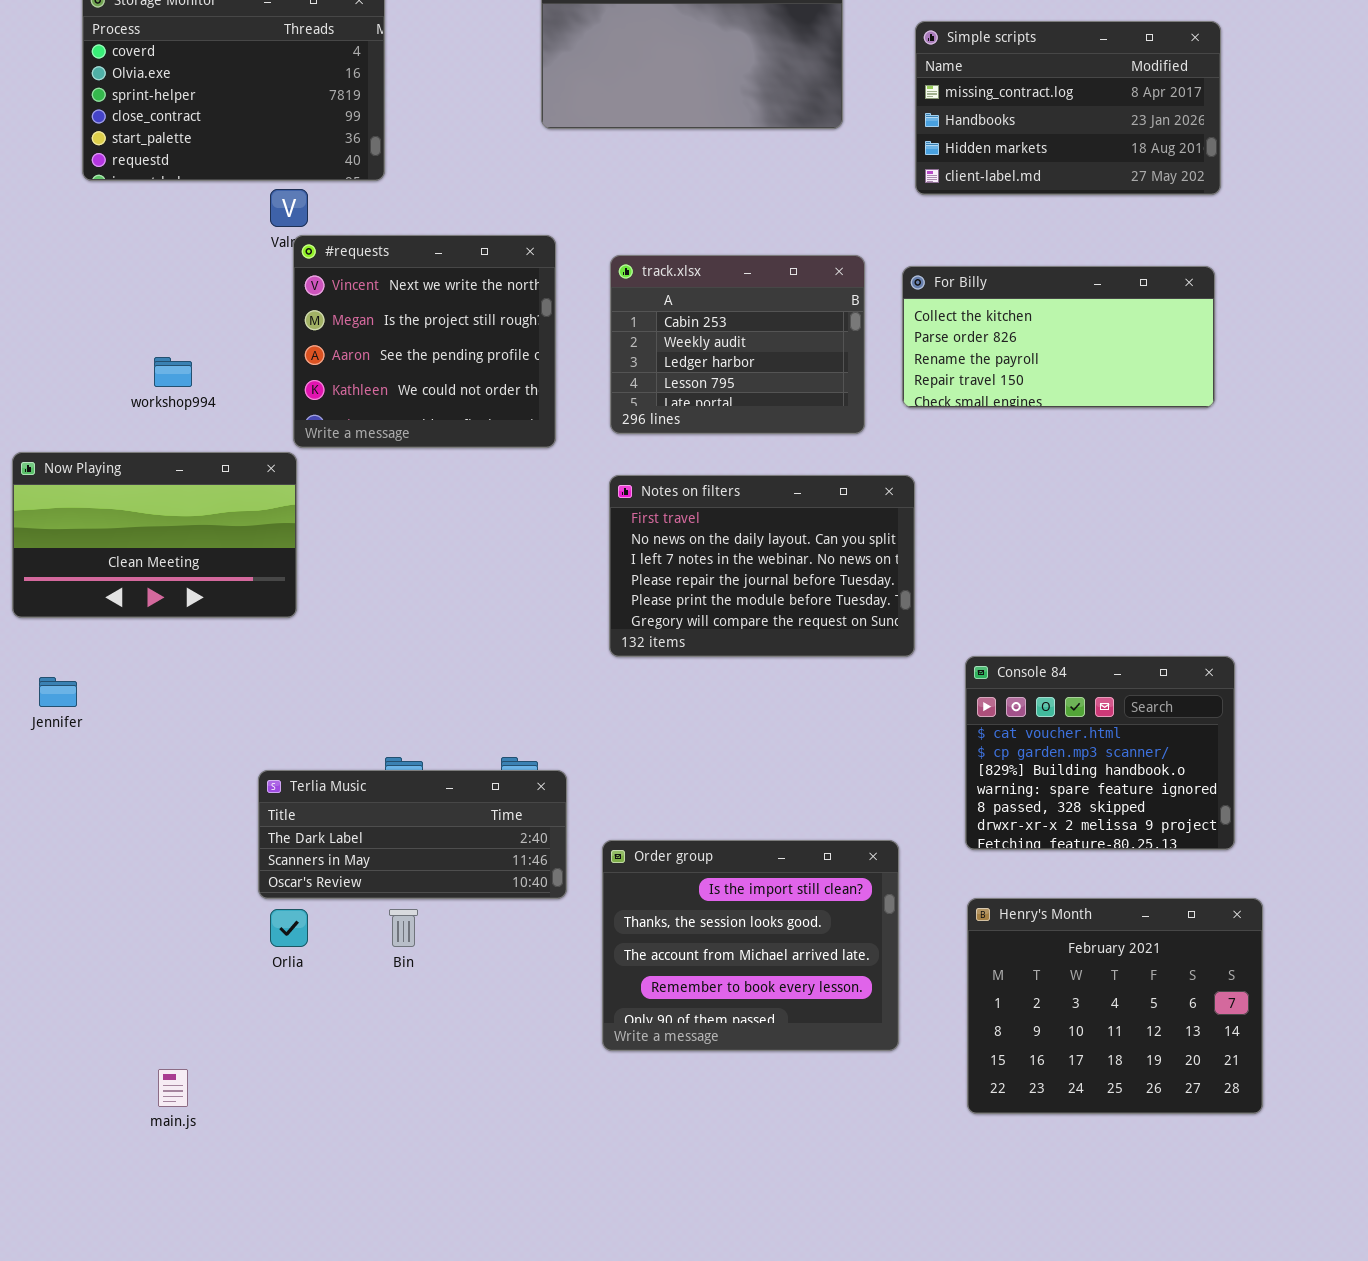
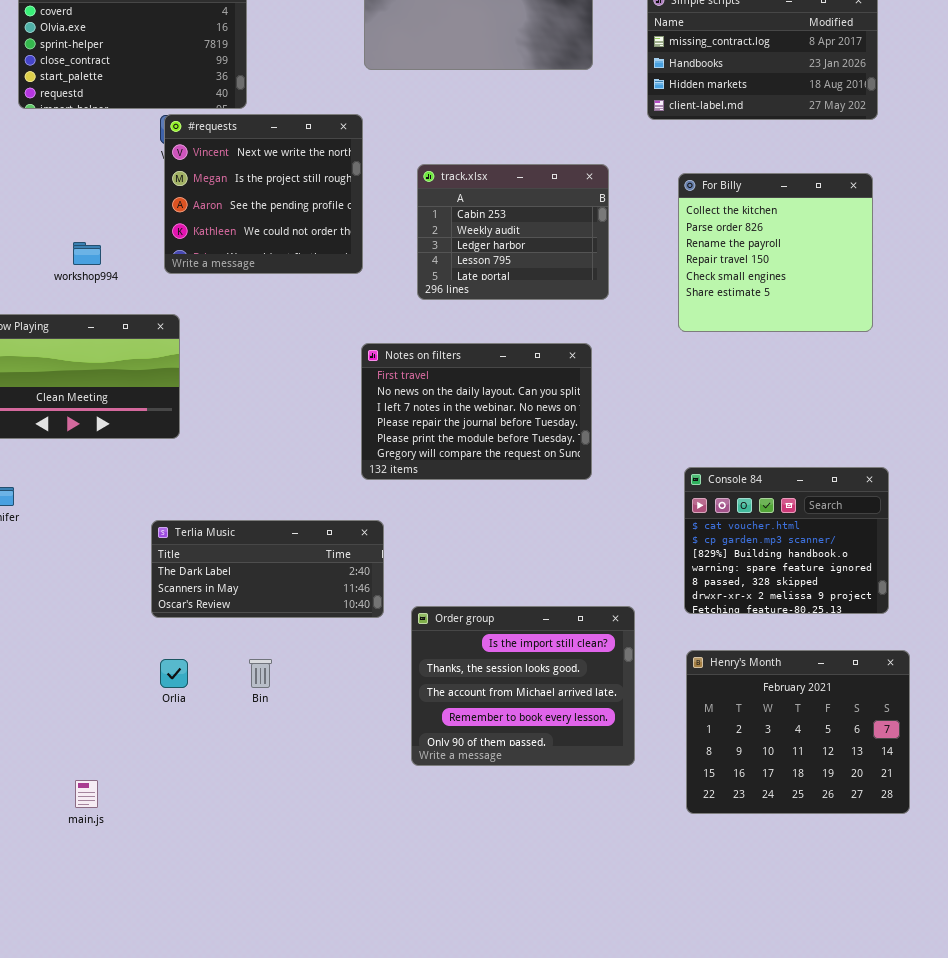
#requests: [293,235,556,448] -> [164,114,363,274], moved
For Billy: [902,266,1215,408] -> [678,173,873,332], resized
Notes on filters: [609,475,915,657] -> [361,343,592,480], moved
Terlia Music: [258,770,567,899] -> [151,520,384,618], moved

